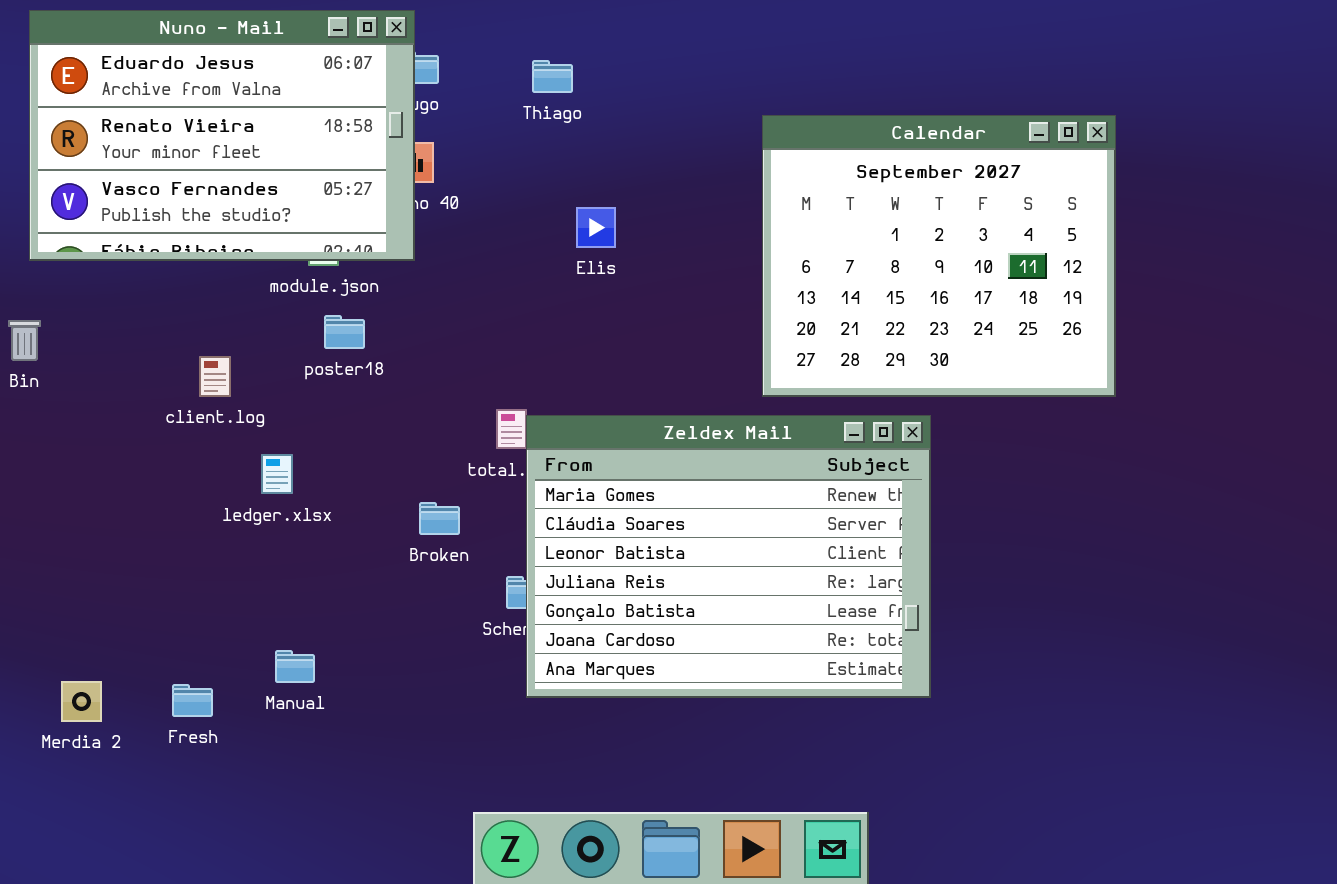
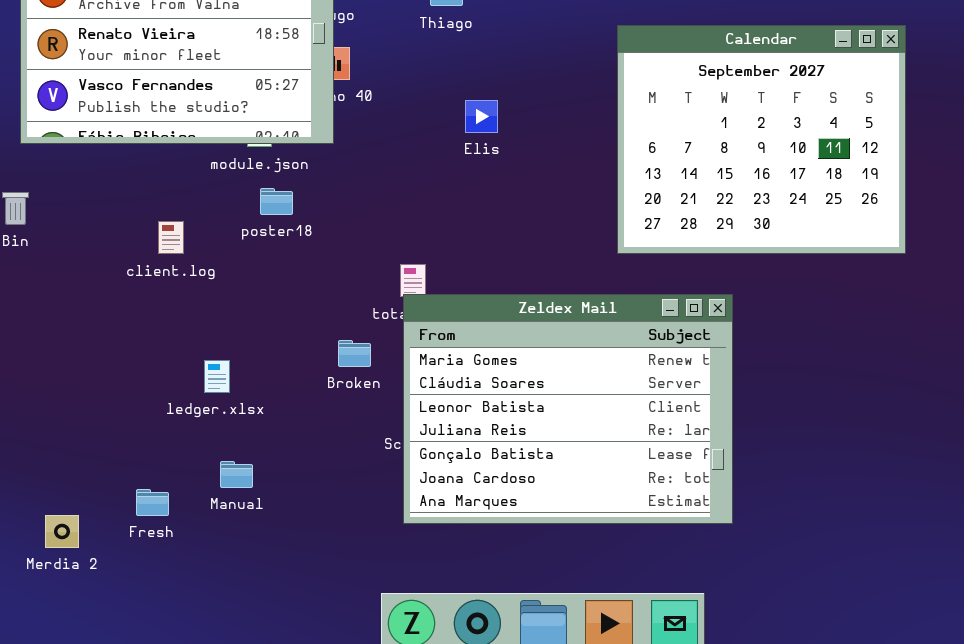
Zeldex Mail: [526,415,931,698] -> [403,294,733,524], moved
ledger.xlsx: [261,454,293,494] -> [204,360,230,393], moved
Merdia 2: [61,681,102,722] -> [45,515,79,548], moved

